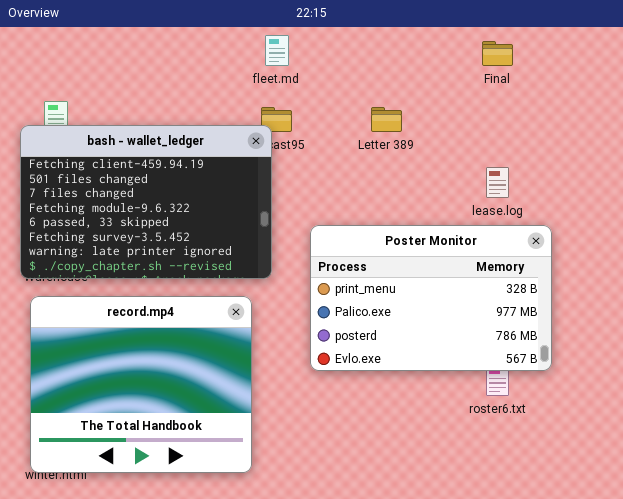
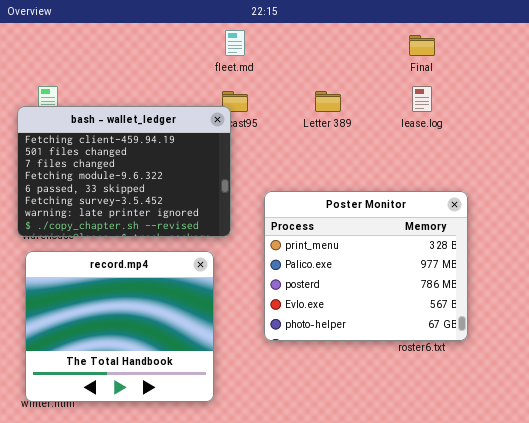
lease.log: [486,167,509,198] -> [412,86,432,112], moved
Poster Monitor: [310,225,552,371] -> [264,191,468,341], resized

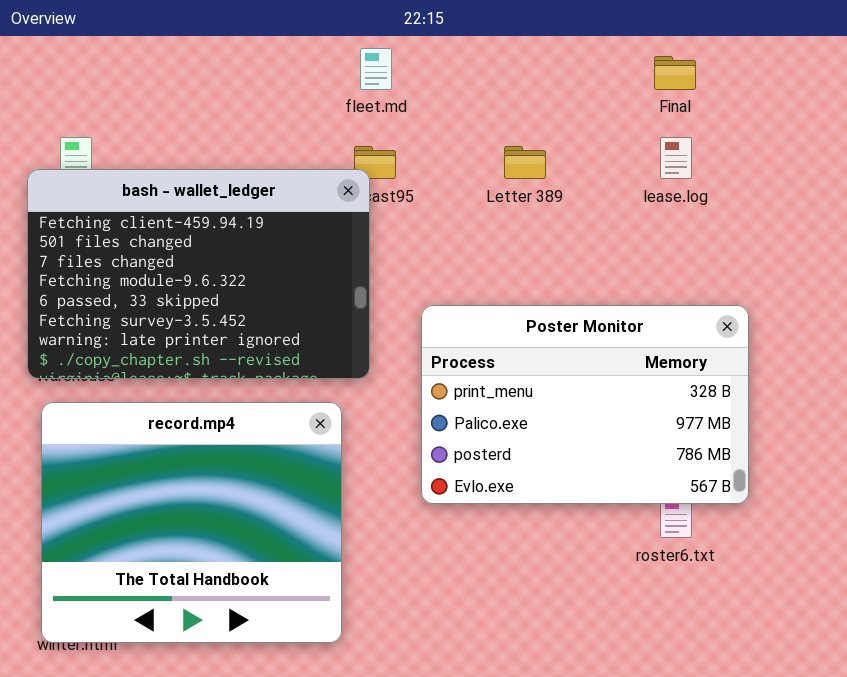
Poster Monitor: [264,191,468,341] -> [421,305,749,504], resized

